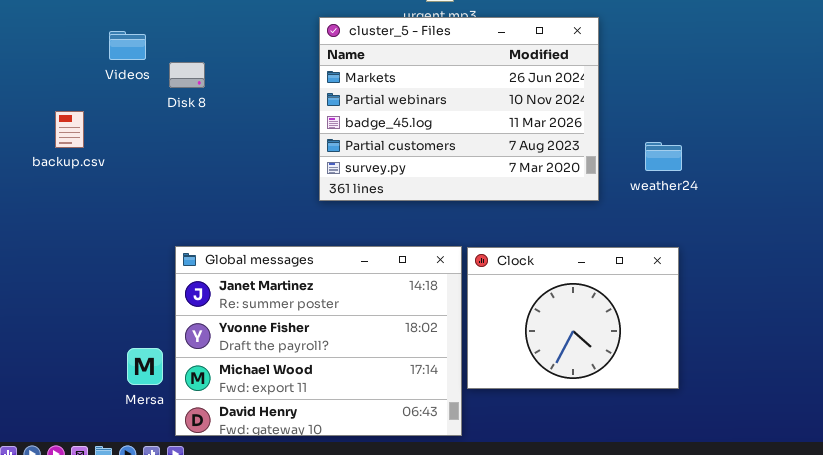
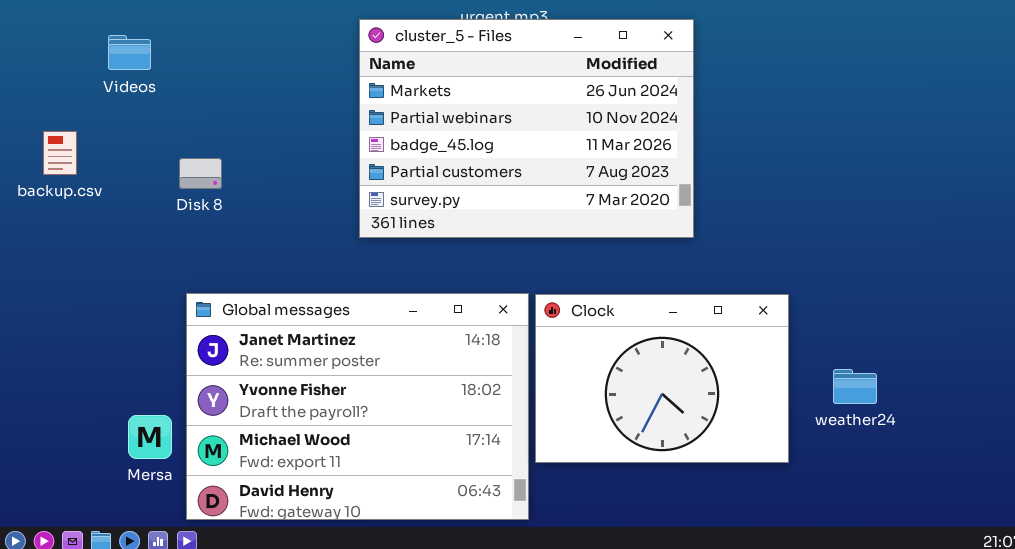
Disk 8: [169,62,205,88] -> [179,158,222,189], moved
weather24: [645,142,682,171] -> [833,369,877,404], moved

